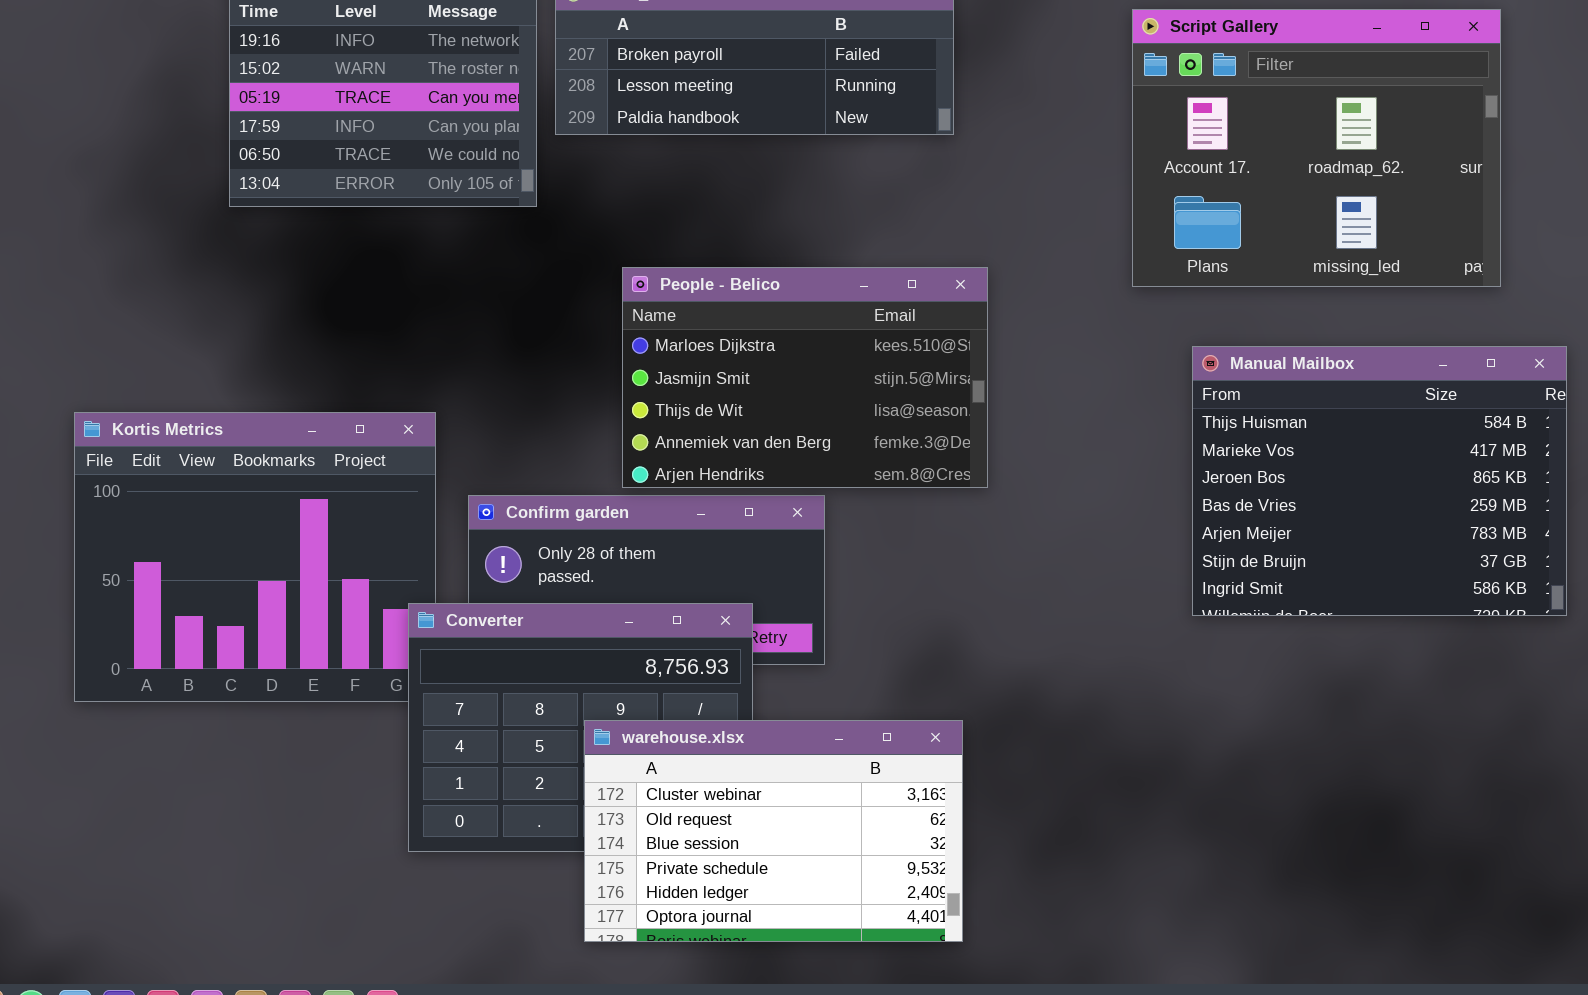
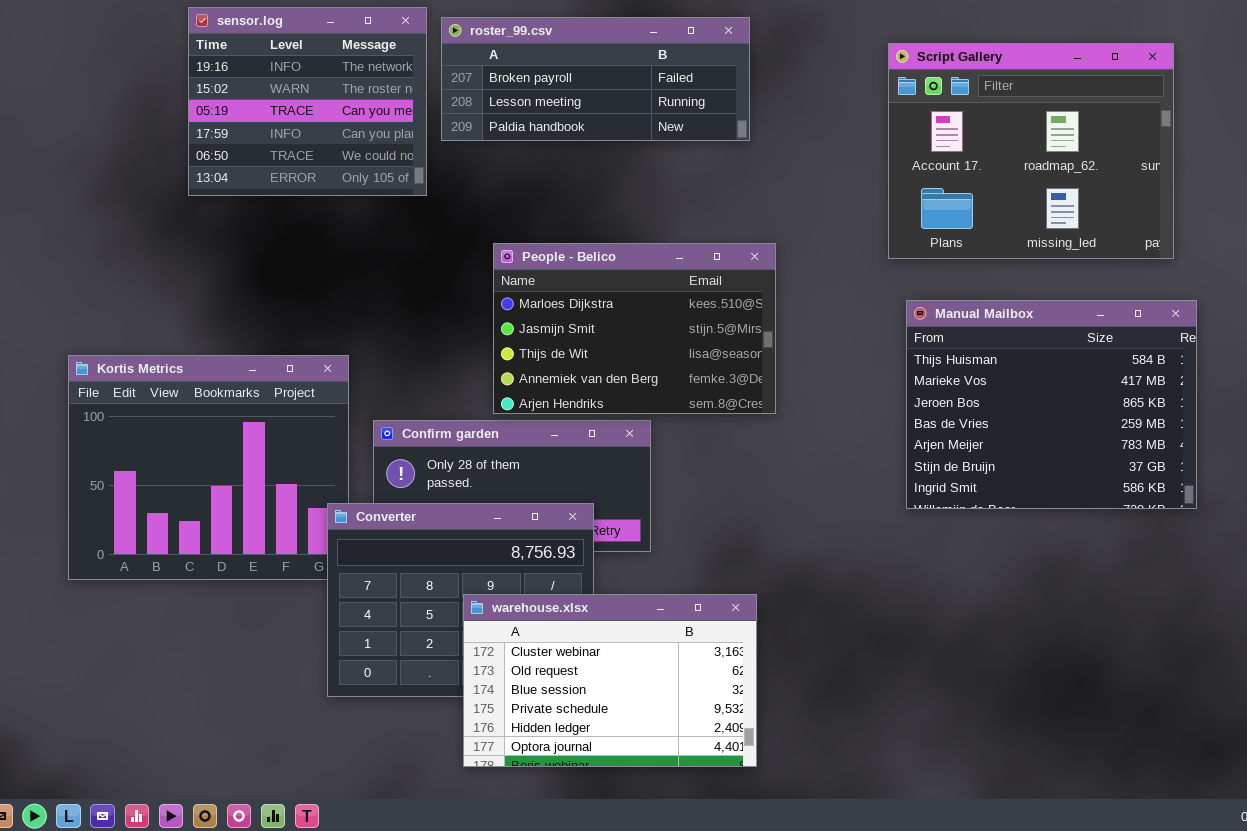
Manual Mailbox: [1192,346,1567,616] -> [906,300,1197,509], moved

